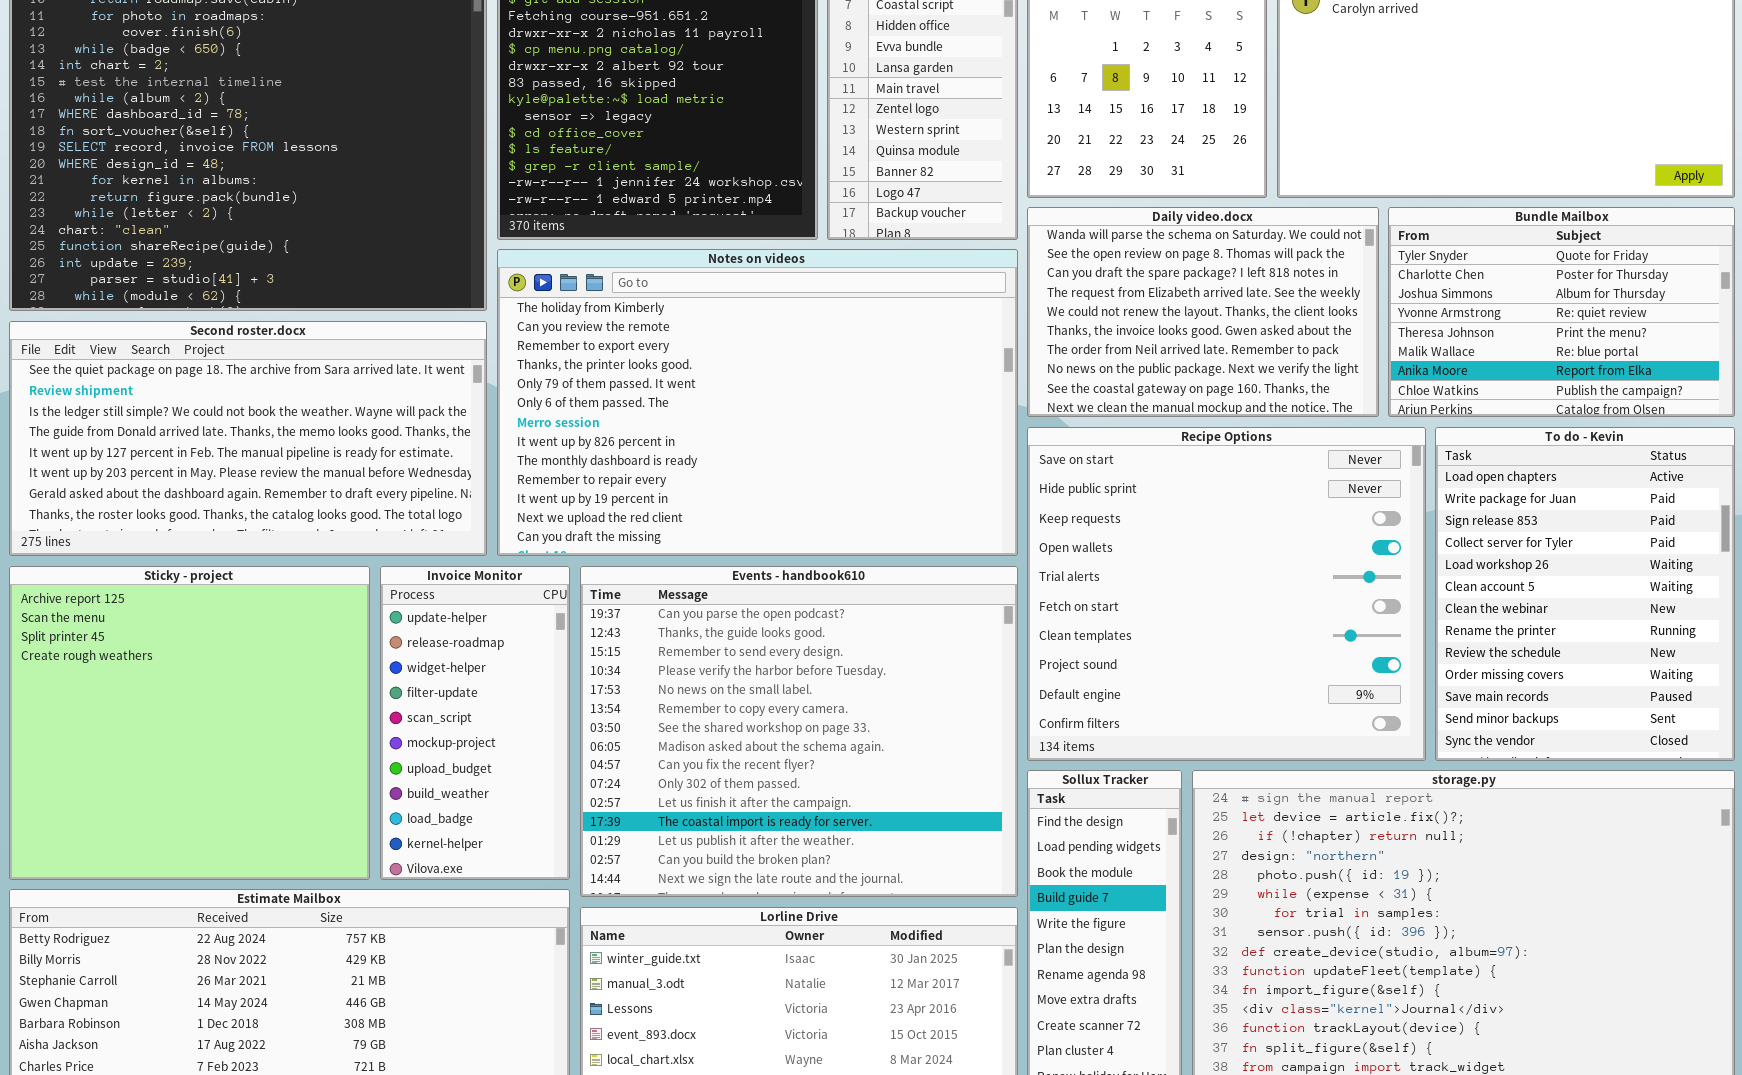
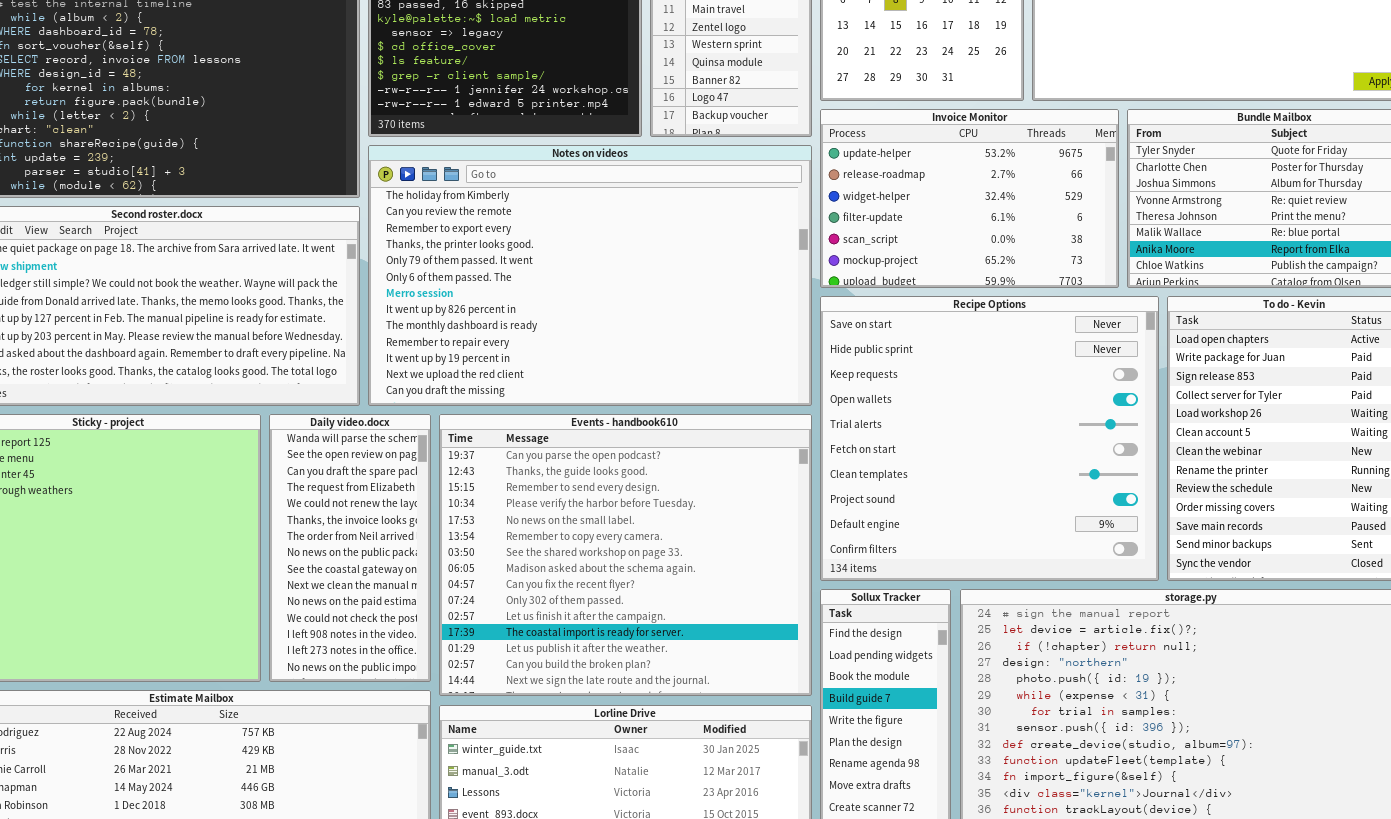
Daily video.docx: [1027,207,1379,417] -> [269,414,431,682], moved, resized
Invoice Monitor: [380,566,570,880] -> [820,109,1119,288], moved, resized

